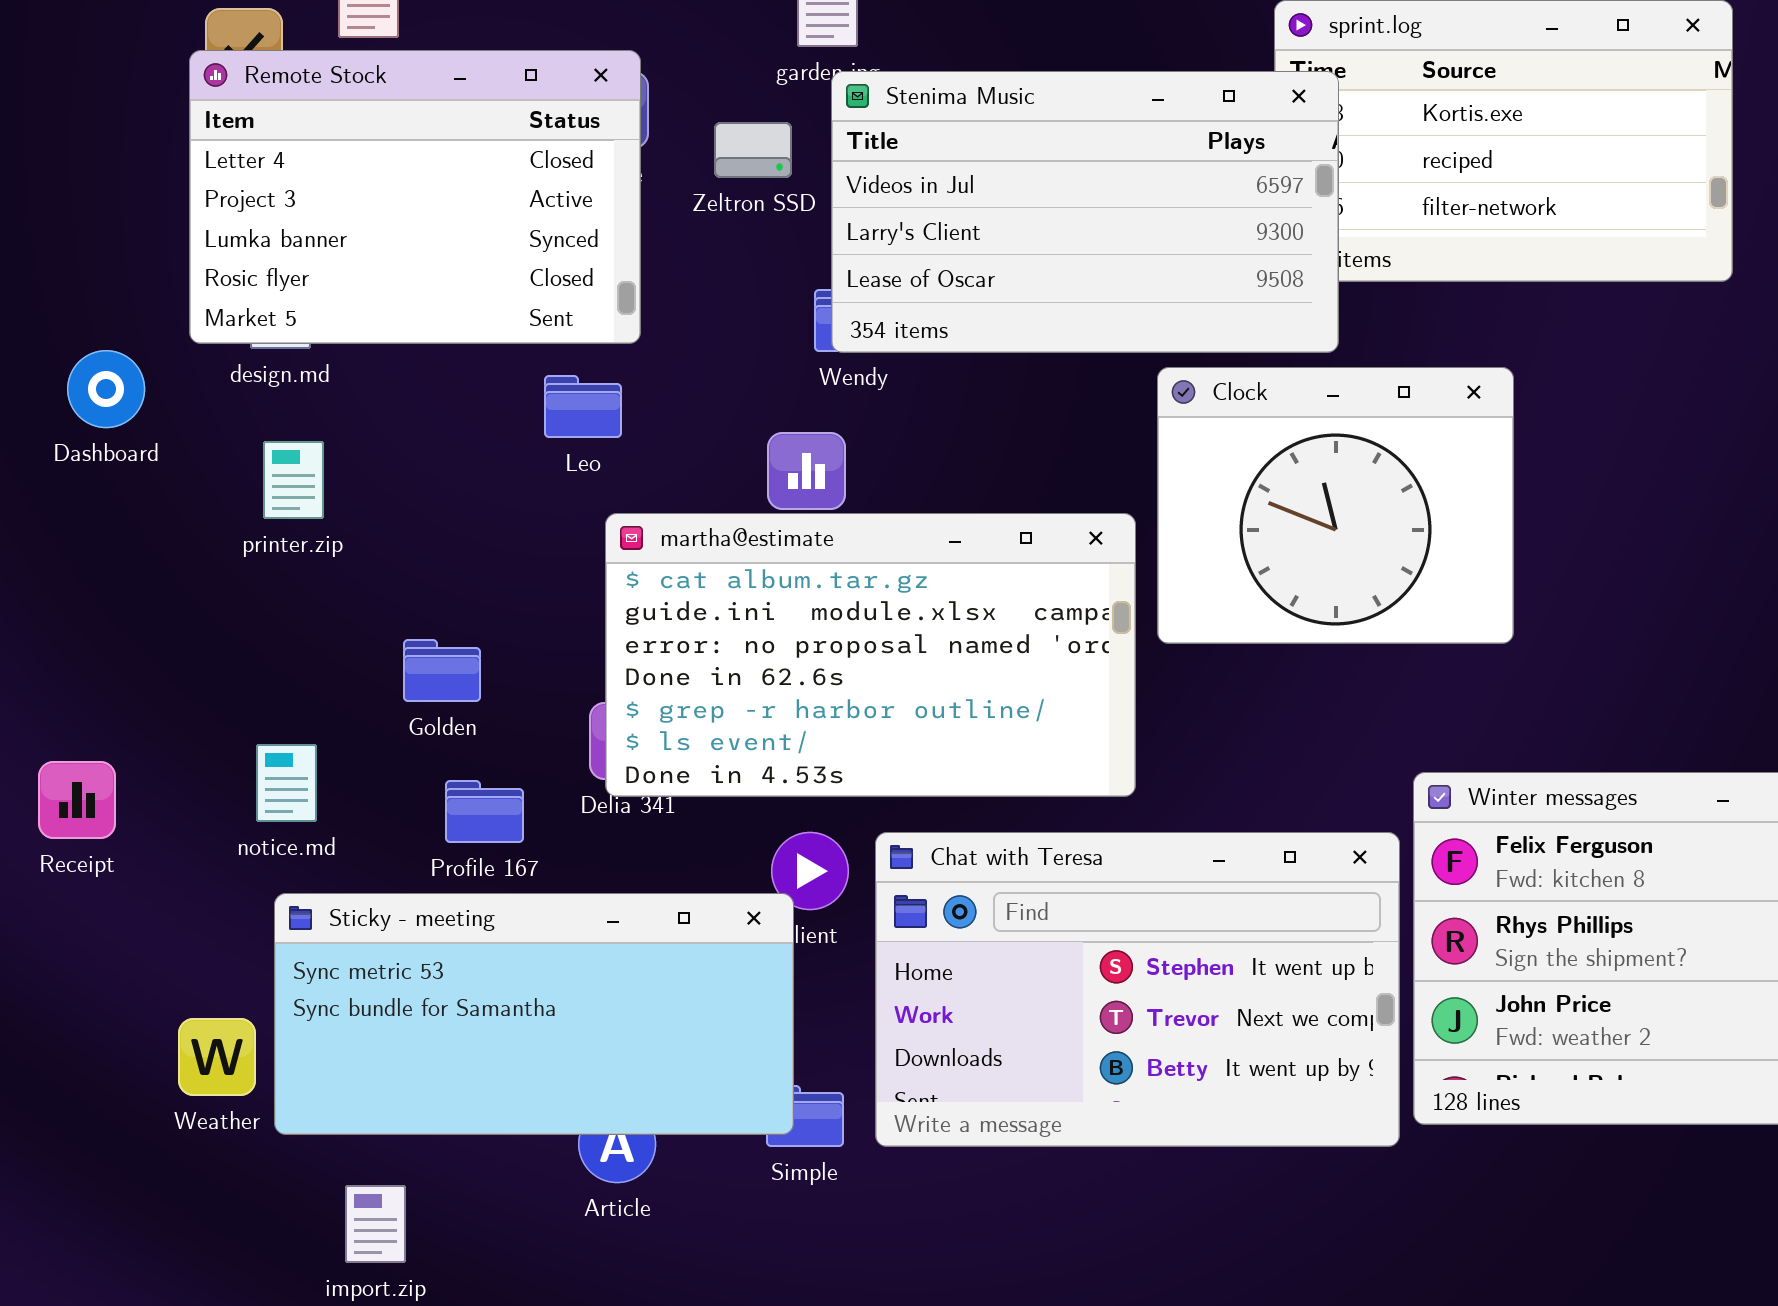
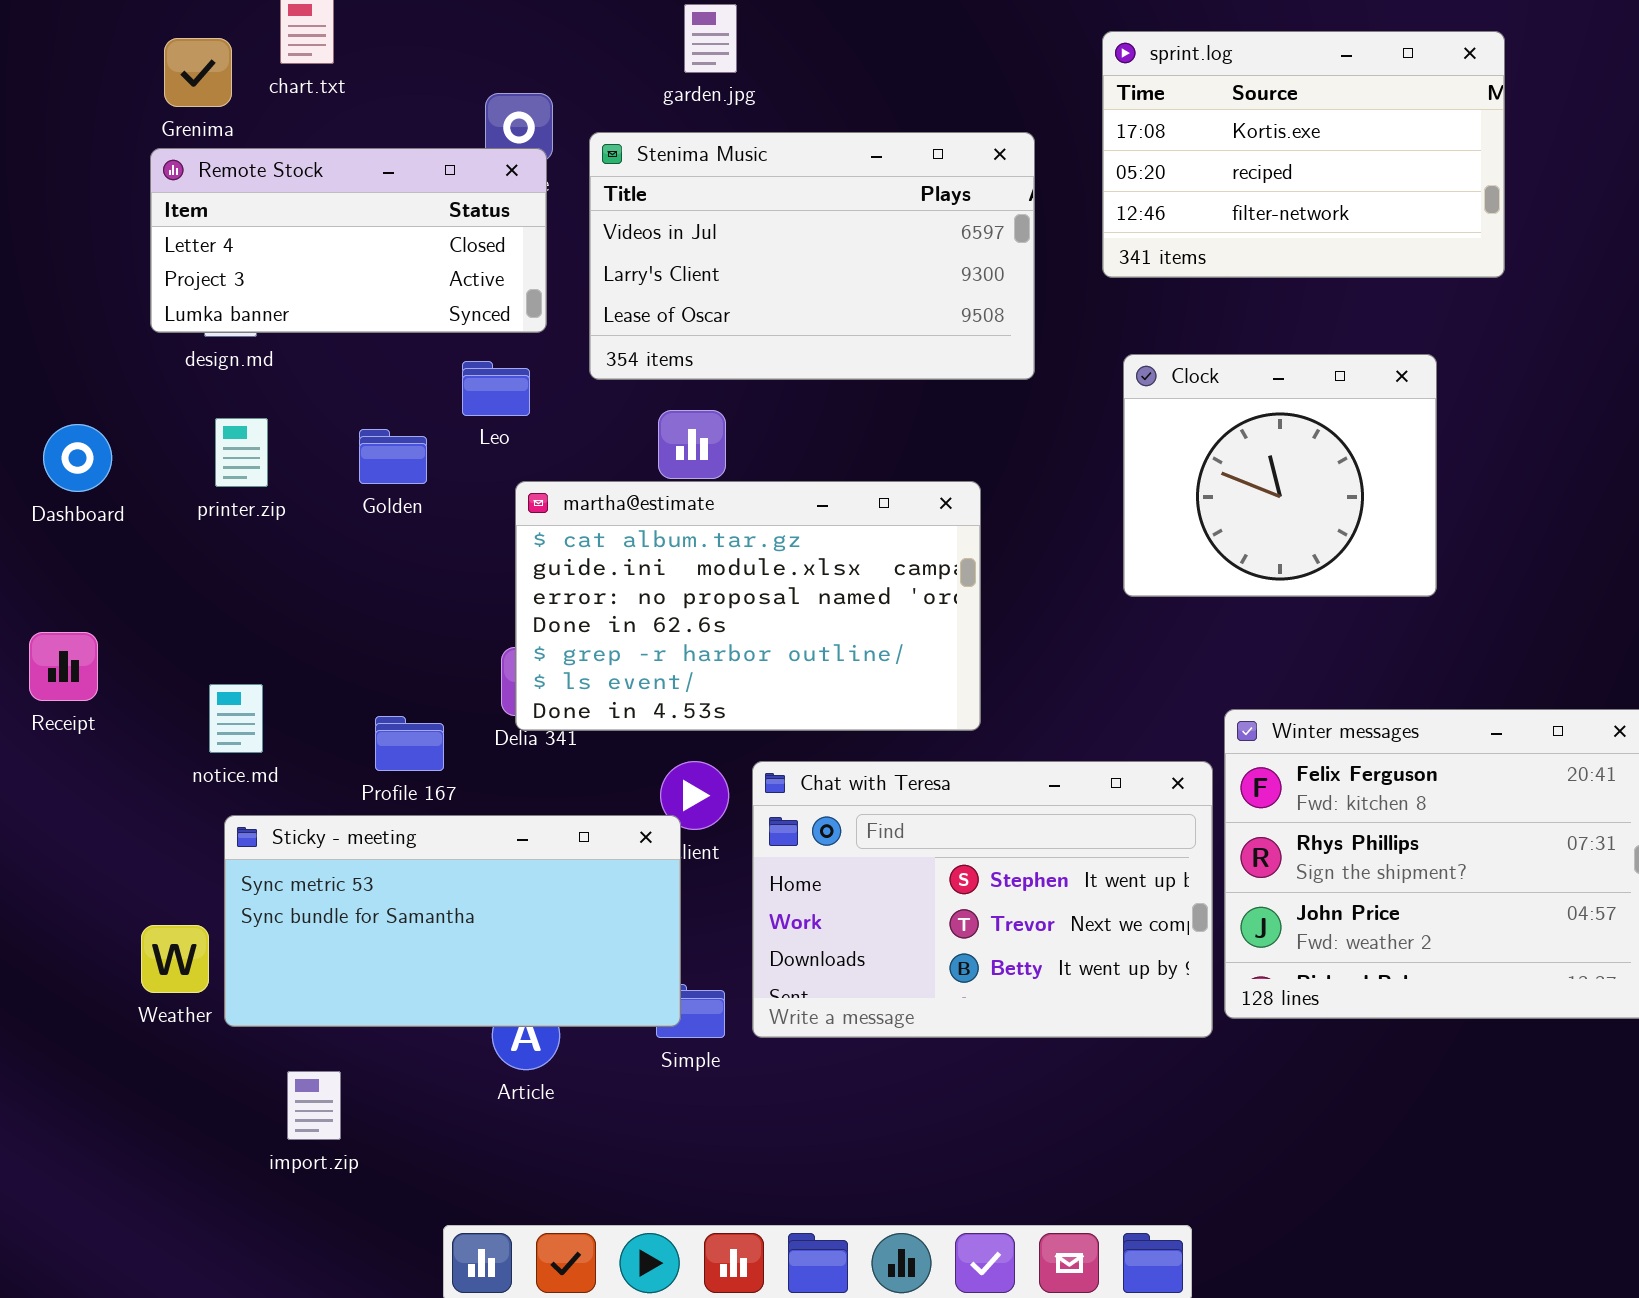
Remote Stock: [189,50,641,344] -> [150,148,547,333], resized
Stenima Music: [831,71,1339,353] -> [589,132,1035,380], moved
Dashboard: [67,350,145,428] -> [43,424,112,492], moved
Clock: [1157,367,1514,644] -> [1123,354,1437,597], moved
Golden: [403,639,481,702] -> [359,429,427,484], moved
Receipt: [38,761,116,839] -> [29,632,98,701], moved

